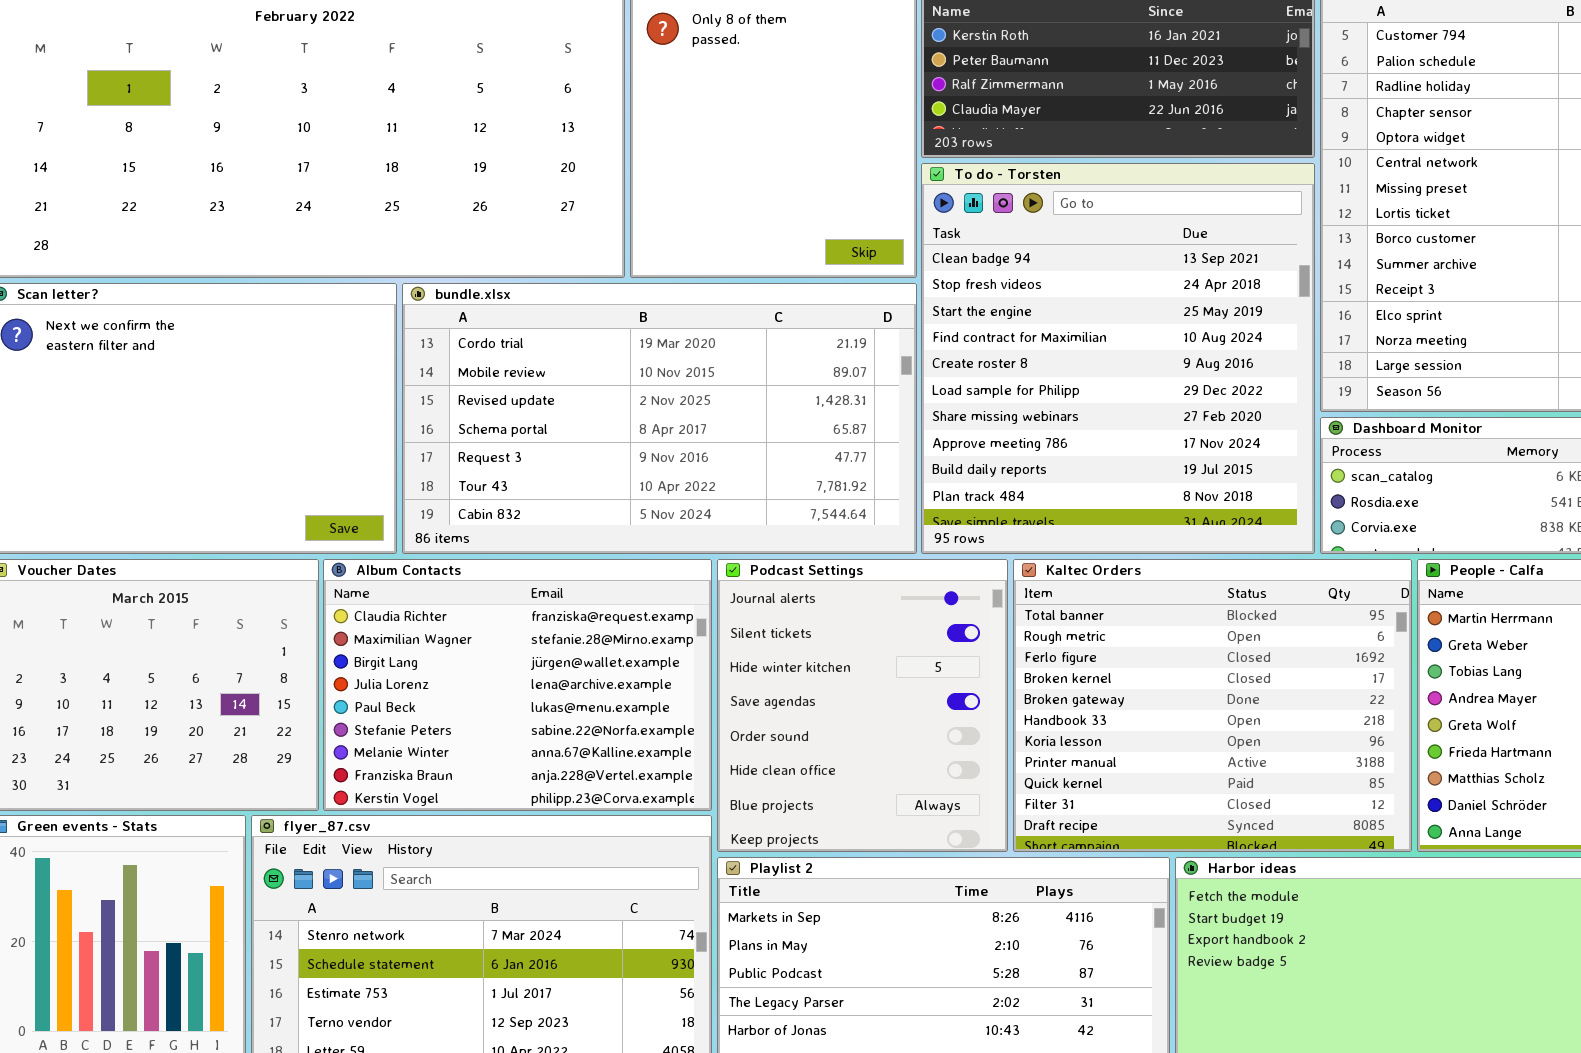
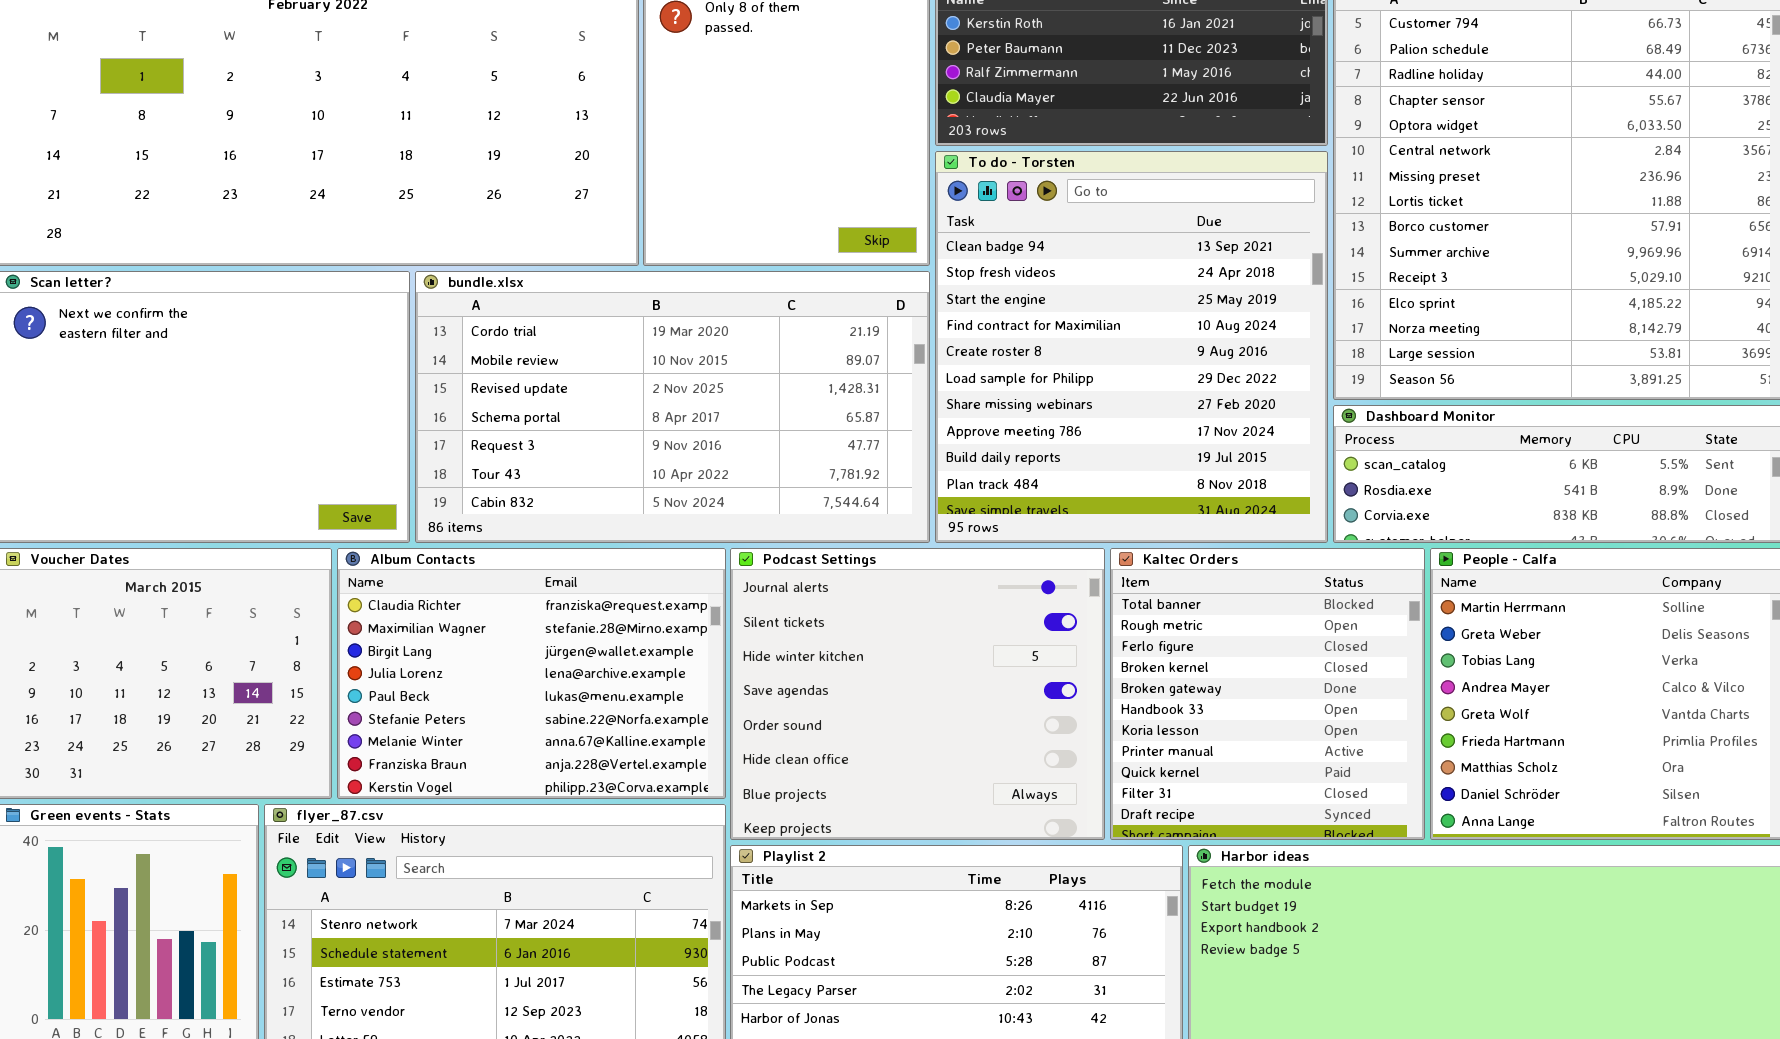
Podcast Settings: [717,559,1008,852] -> [730,548,1105,840], resized
Kaltec Orders: [1013,559,1412,852] -> [1110,548,1425,840], resized

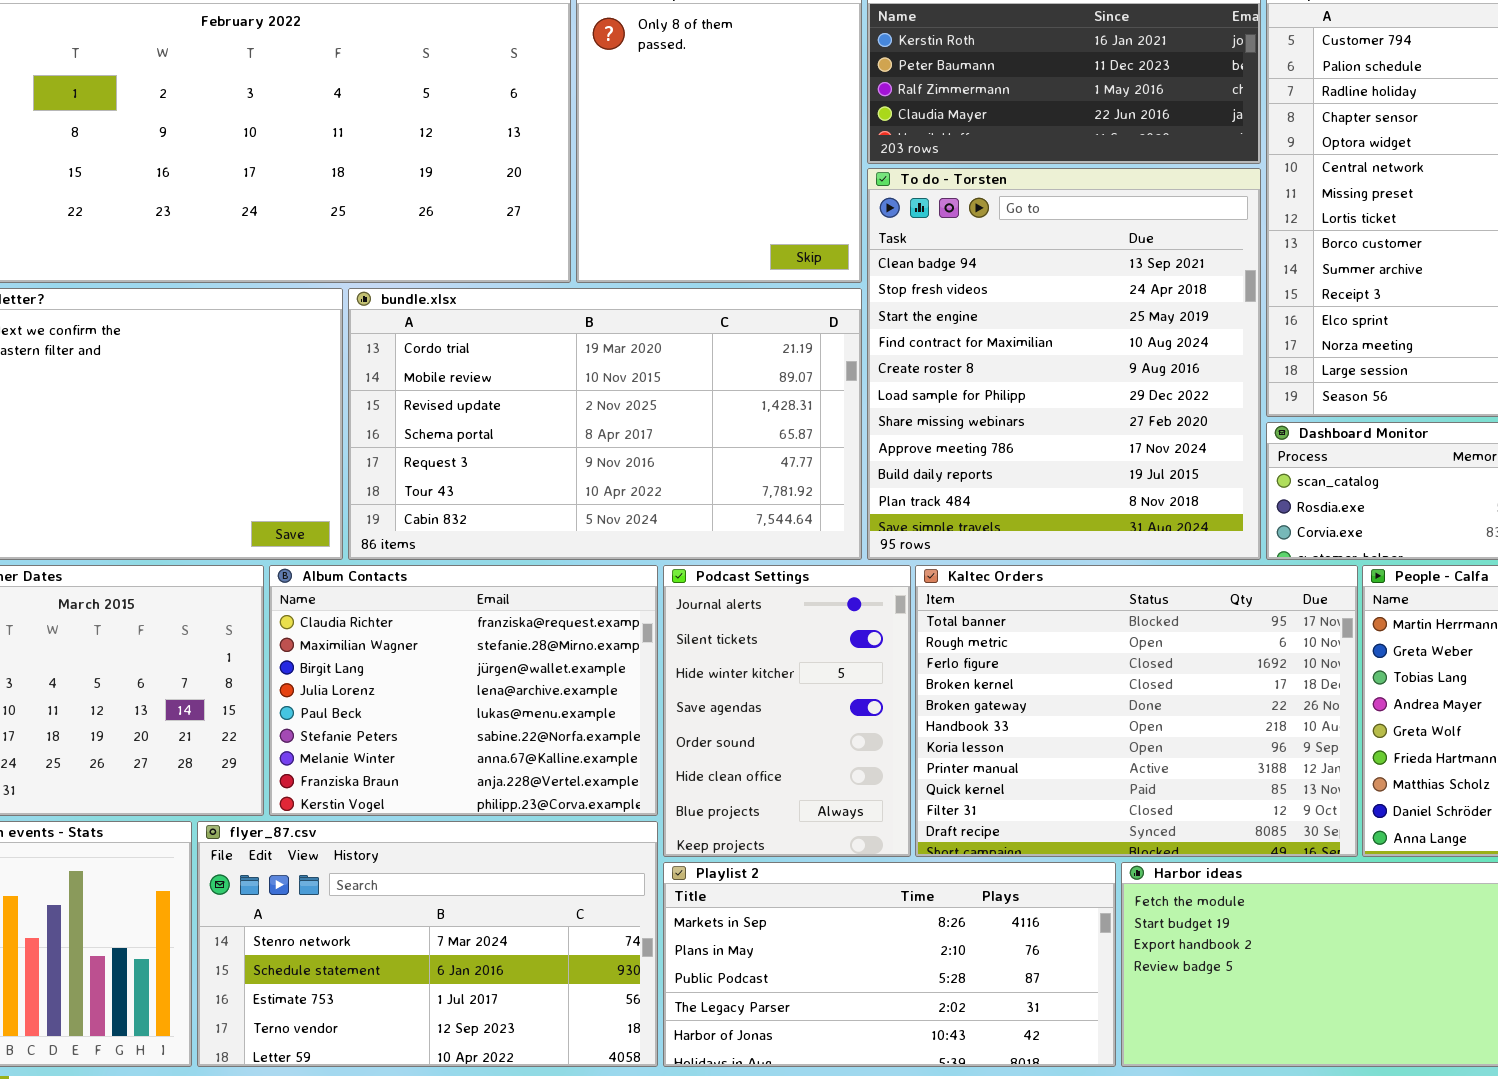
Podcast Settings: [730,548,1105,840] -> [663,565,911,857], resized
Kaltec Orders: [1110,548,1425,840] -> [915,565,1358,857], resized

